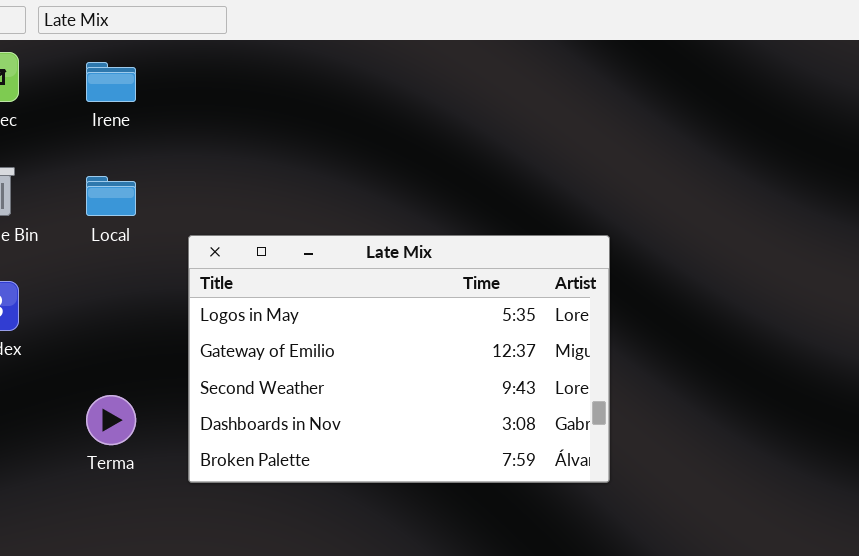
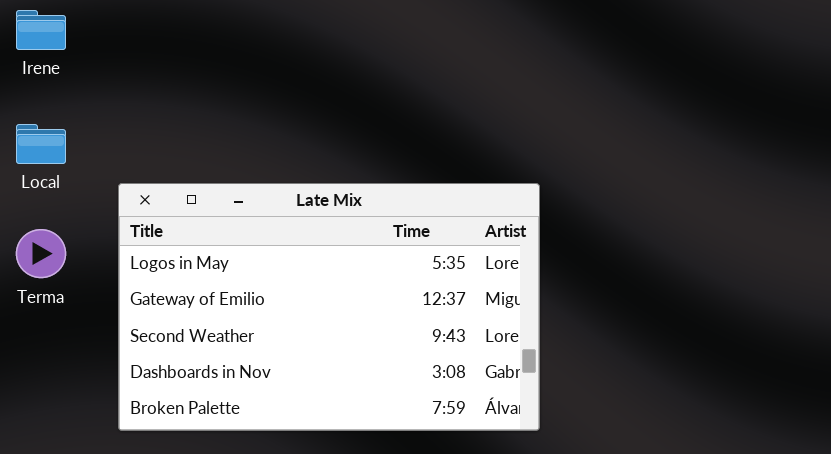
Terma: [86,395,136,445] -> [16,229,66,278], moved

